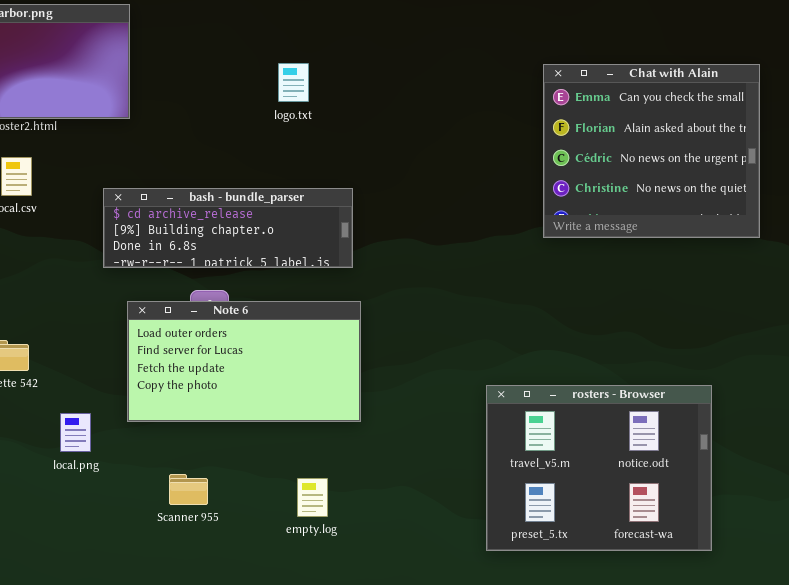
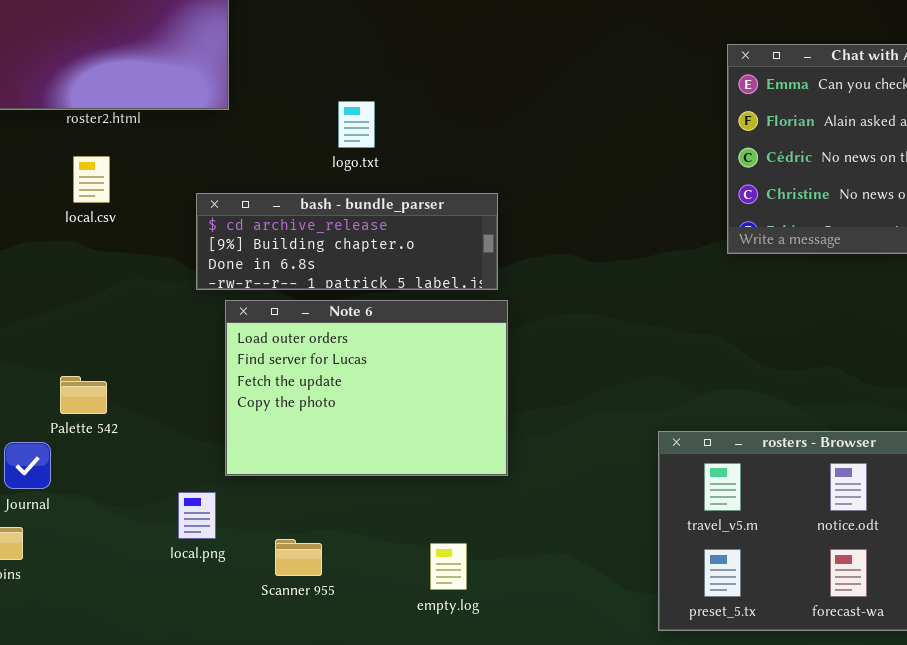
logo.txt: [278,63,309,102] -> [338,101,375,148], moved
Note 6: [127,301,361,422] -> [225,300,508,476], resized
local.png: [60,413,91,452] -> [178,492,216,539], moved

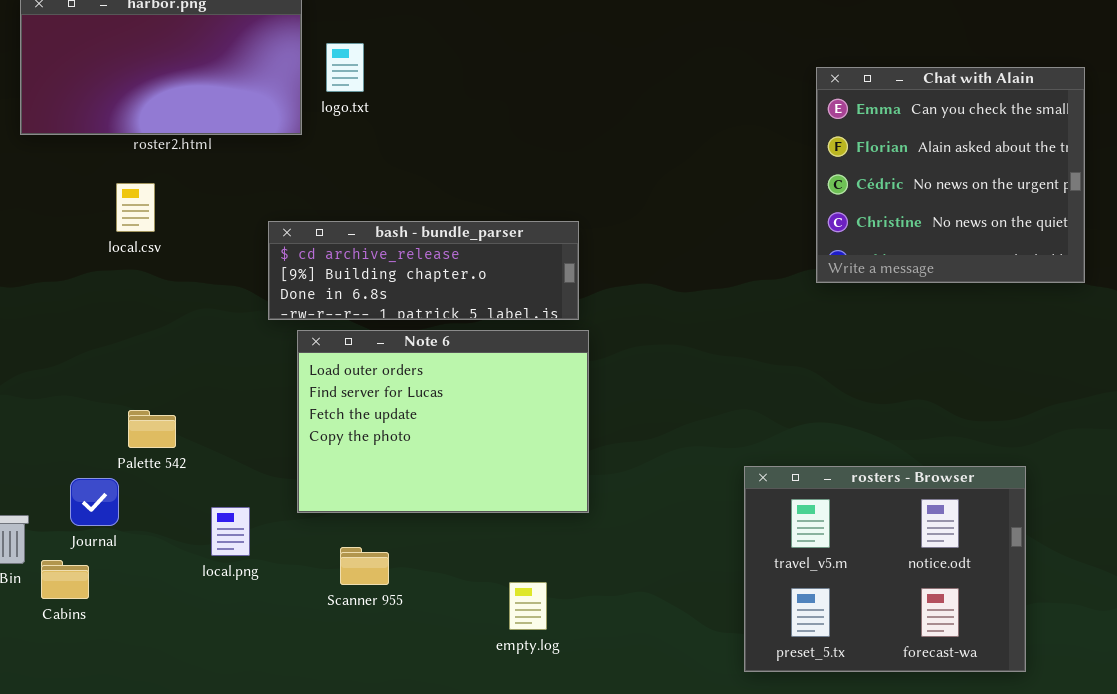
logo.txt: [338,101,375,148] -> [326,43,364,92], moved
local.csv: [73,156,110,203] -> [116,183,155,232], moved
local.png: [178,492,216,539] -> [211,507,250,556], moved
Scanner 955: [275,539,322,576] -> [340,547,389,585], moved

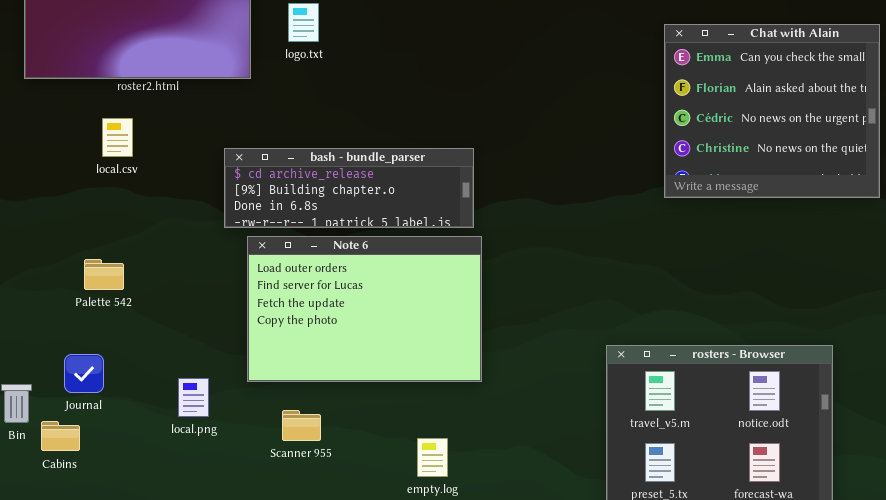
logo.txt: [326,43,364,92] -> [288,3,319,42], moved
Palette 542: [128,410,176,448] -> [84,259,124,290], moved

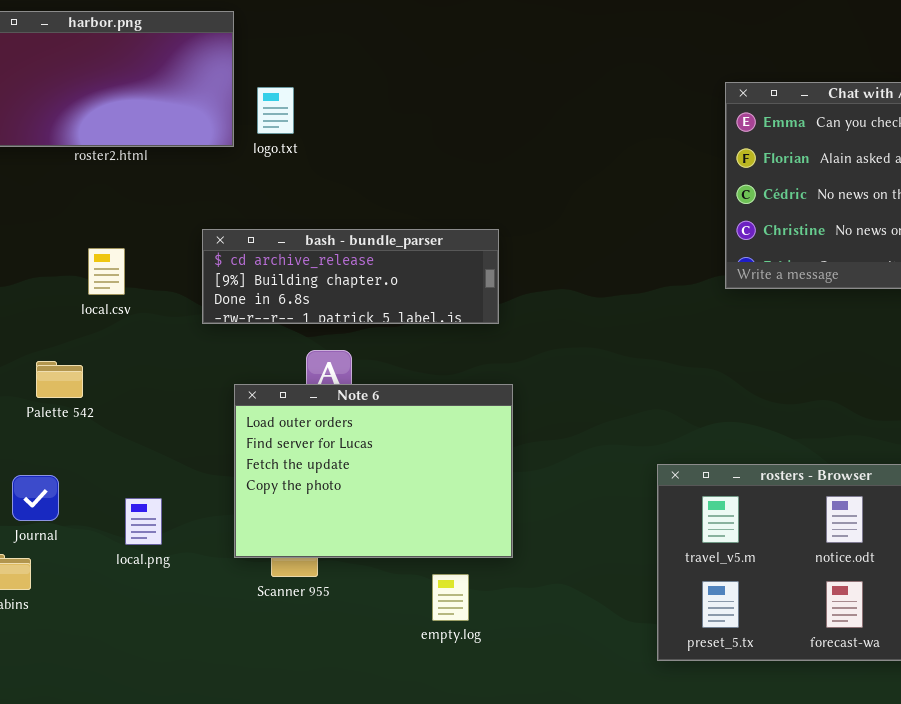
logo.txt: [288,3,319,42] -> [257,87,294,134], moved
local.csv: [102,118,133,157] -> [88,248,125,295], moved
Note 6: [247,236,482,382] -> [234,384,513,558], moved
local.png: [178,378,209,417] -> [125,498,162,545], moved

